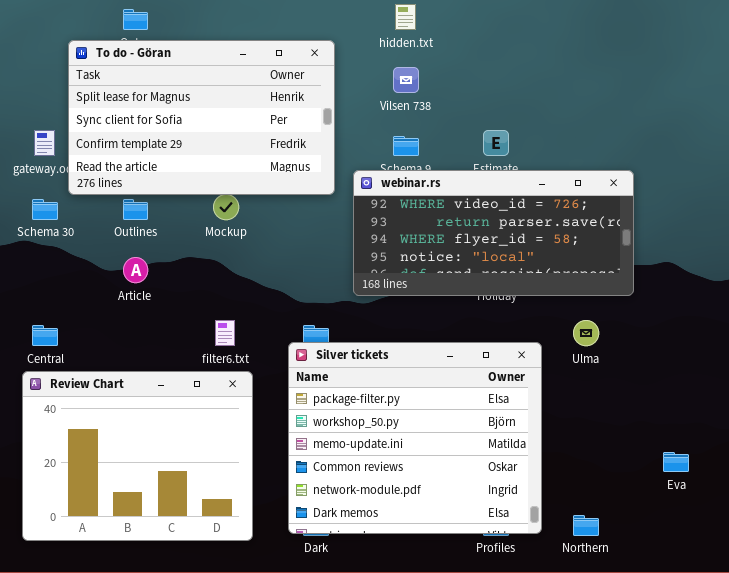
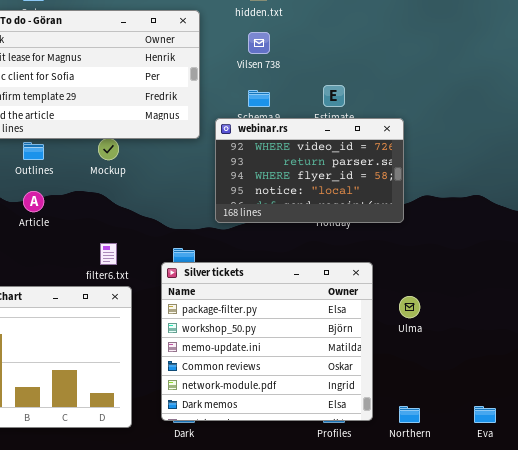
webinar.rs: [353,170,634,296] -> [215,118,404,223], resized
Ulma: [573,320,599,346] -> [399,296,420,318], moved
Eva: [663,452,689,472] -> [474,406,496,423], moved

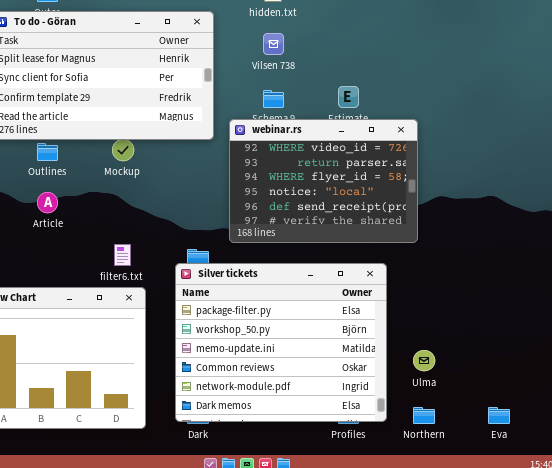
webinar.rs: [215,118,404,223] -> [229,119,418,243], resized
Ulma: [399,296,420,318] -> [413,350,435,371], moved

